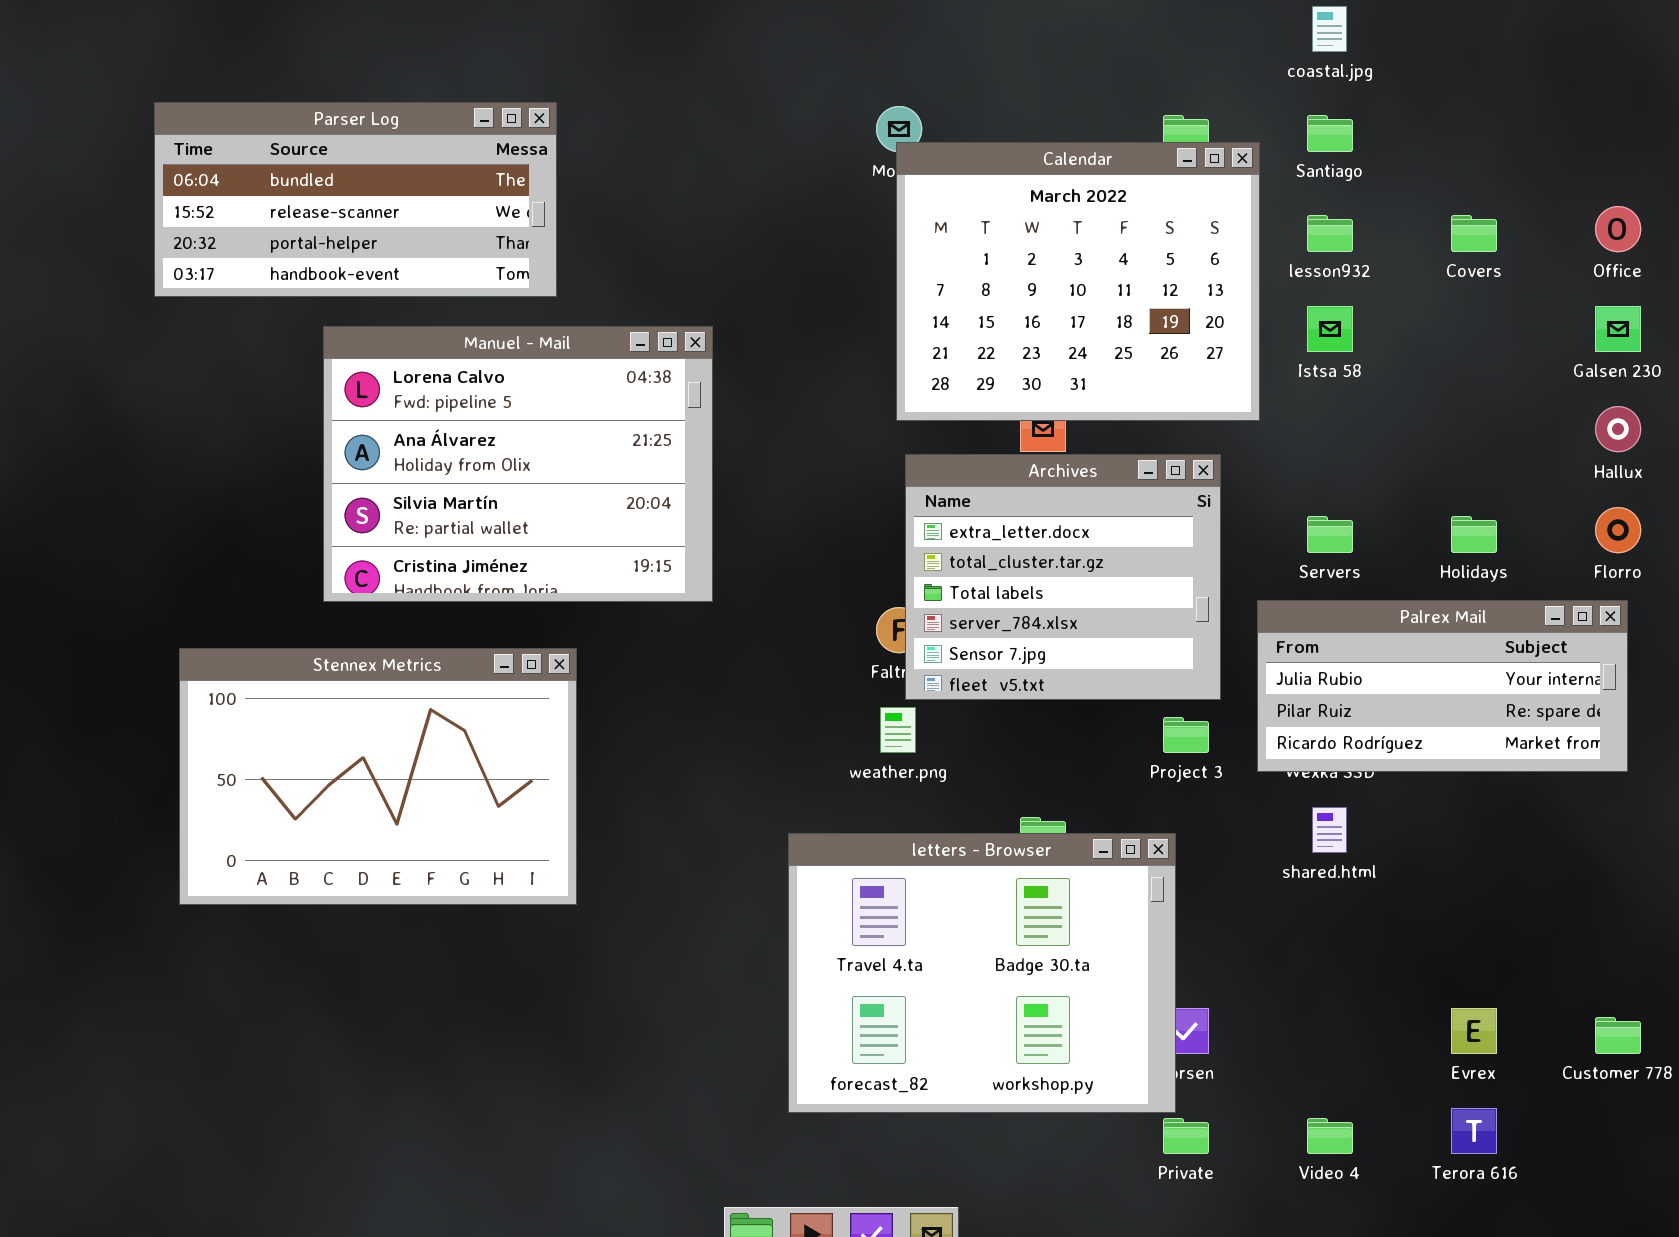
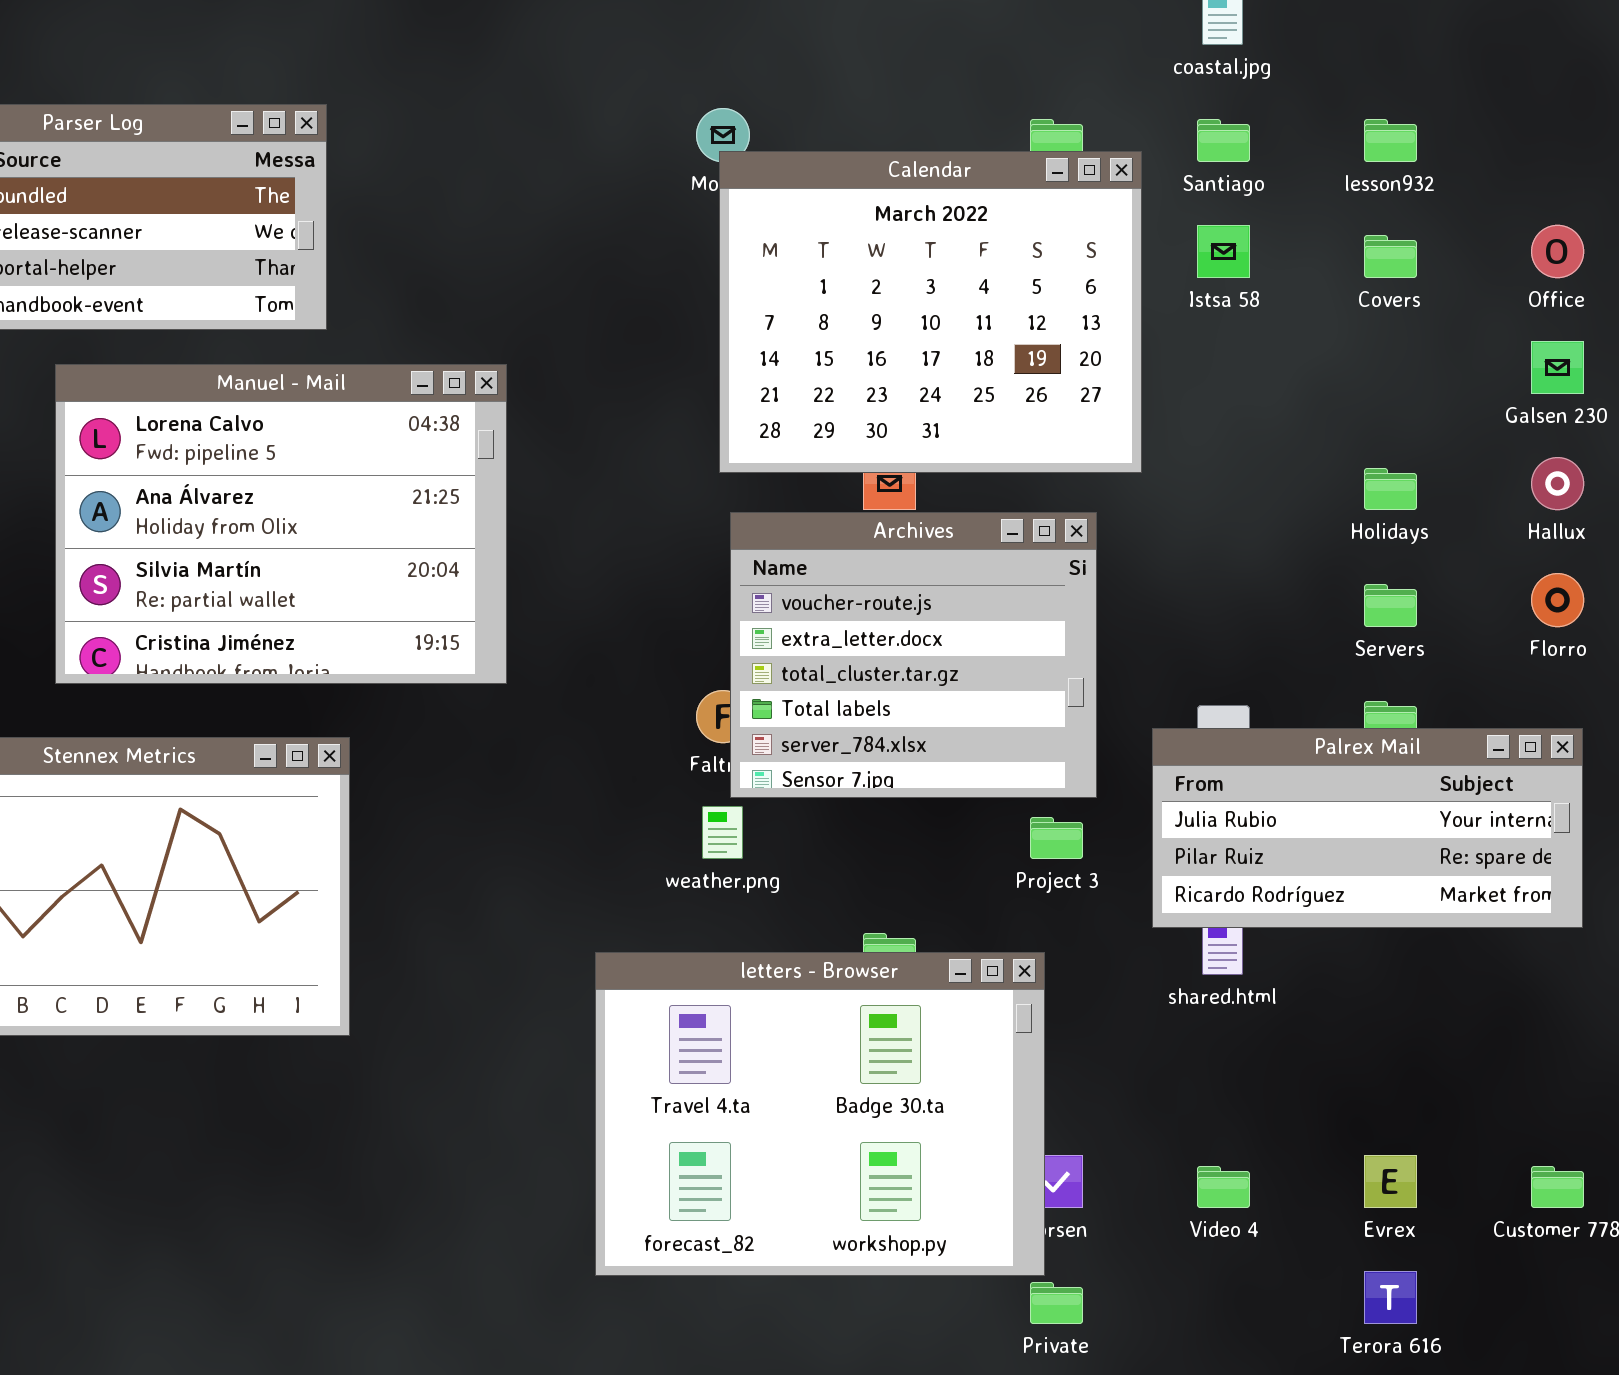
lesson932: [1307,215,1353,252] -> [1364,119,1417,162], moved
Istsa 58: [1307,306,1353,352] -> [1197,225,1250,278], moved
Archives: [905,454,1221,700] -> [730,512,1097,798], scrolled up 1 row
Servers: [1307,516,1353,553] -> [1364,584,1417,627], moved
Holidays: [1451,516,1497,553] -> [1364,468,1417,510], moved
Palrex Mail: [1257,600,1628,772] -> [1152,728,1583,928], moved
Video 4: [1307,1118,1353,1154] -> [1197,1166,1250,1208], moved

